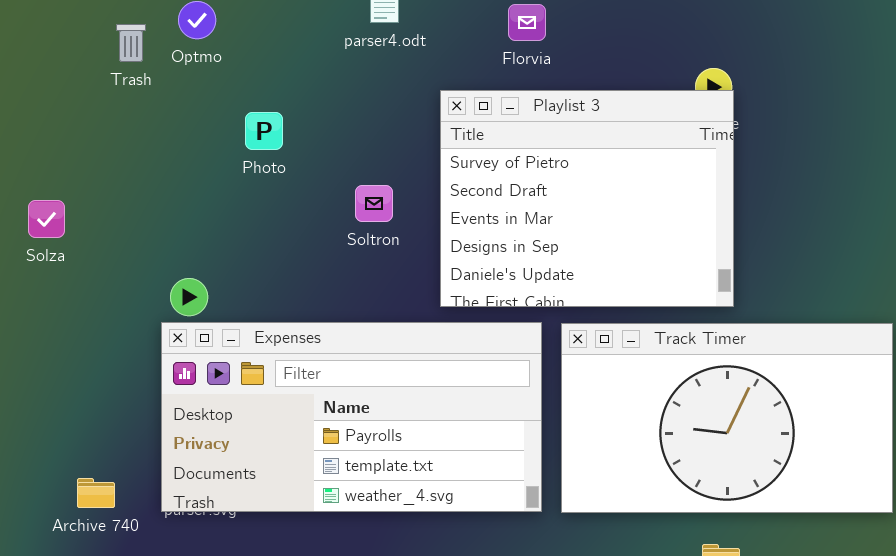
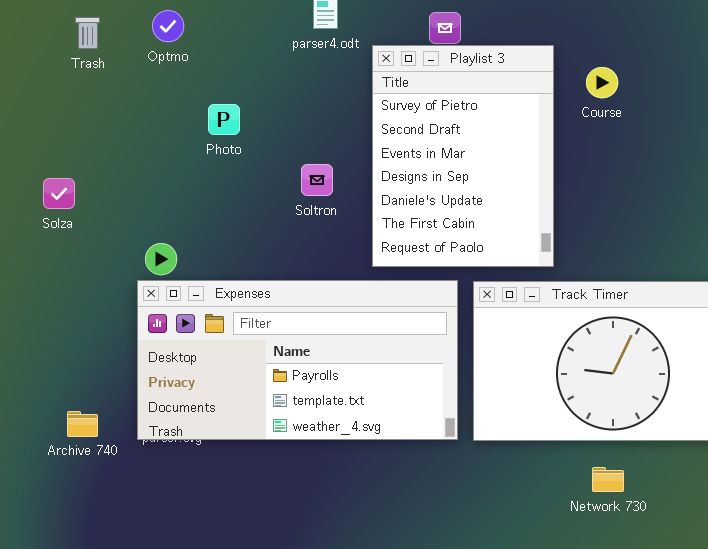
Trash: [116,24,146,62] -> [75,17,100,49], moved
Playlist 3: [440,90,734,307] -> [372,45,554,267], resized
Solza: [28,200,65,238] -> [43,178,75,209], moved

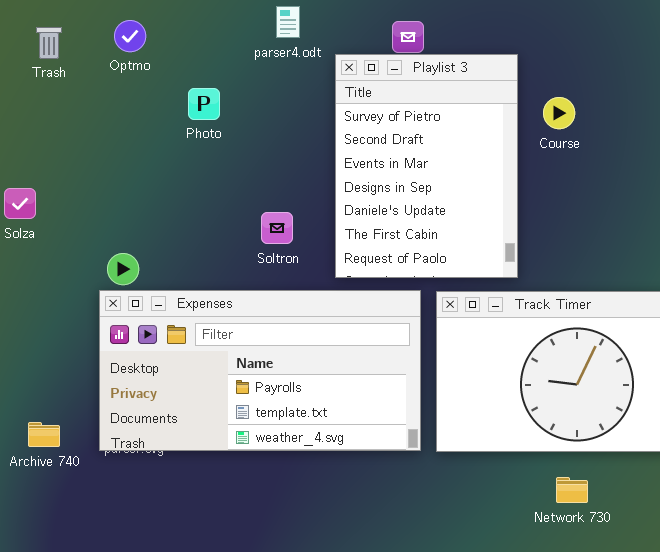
Course: [586,67,618,98] -> [543,97,575,129], moved
Photo: [208,104,240,135] -> [188,88,220,120], moved
Soltron: [301,164,333,196] -> [261,212,293,244], moved

